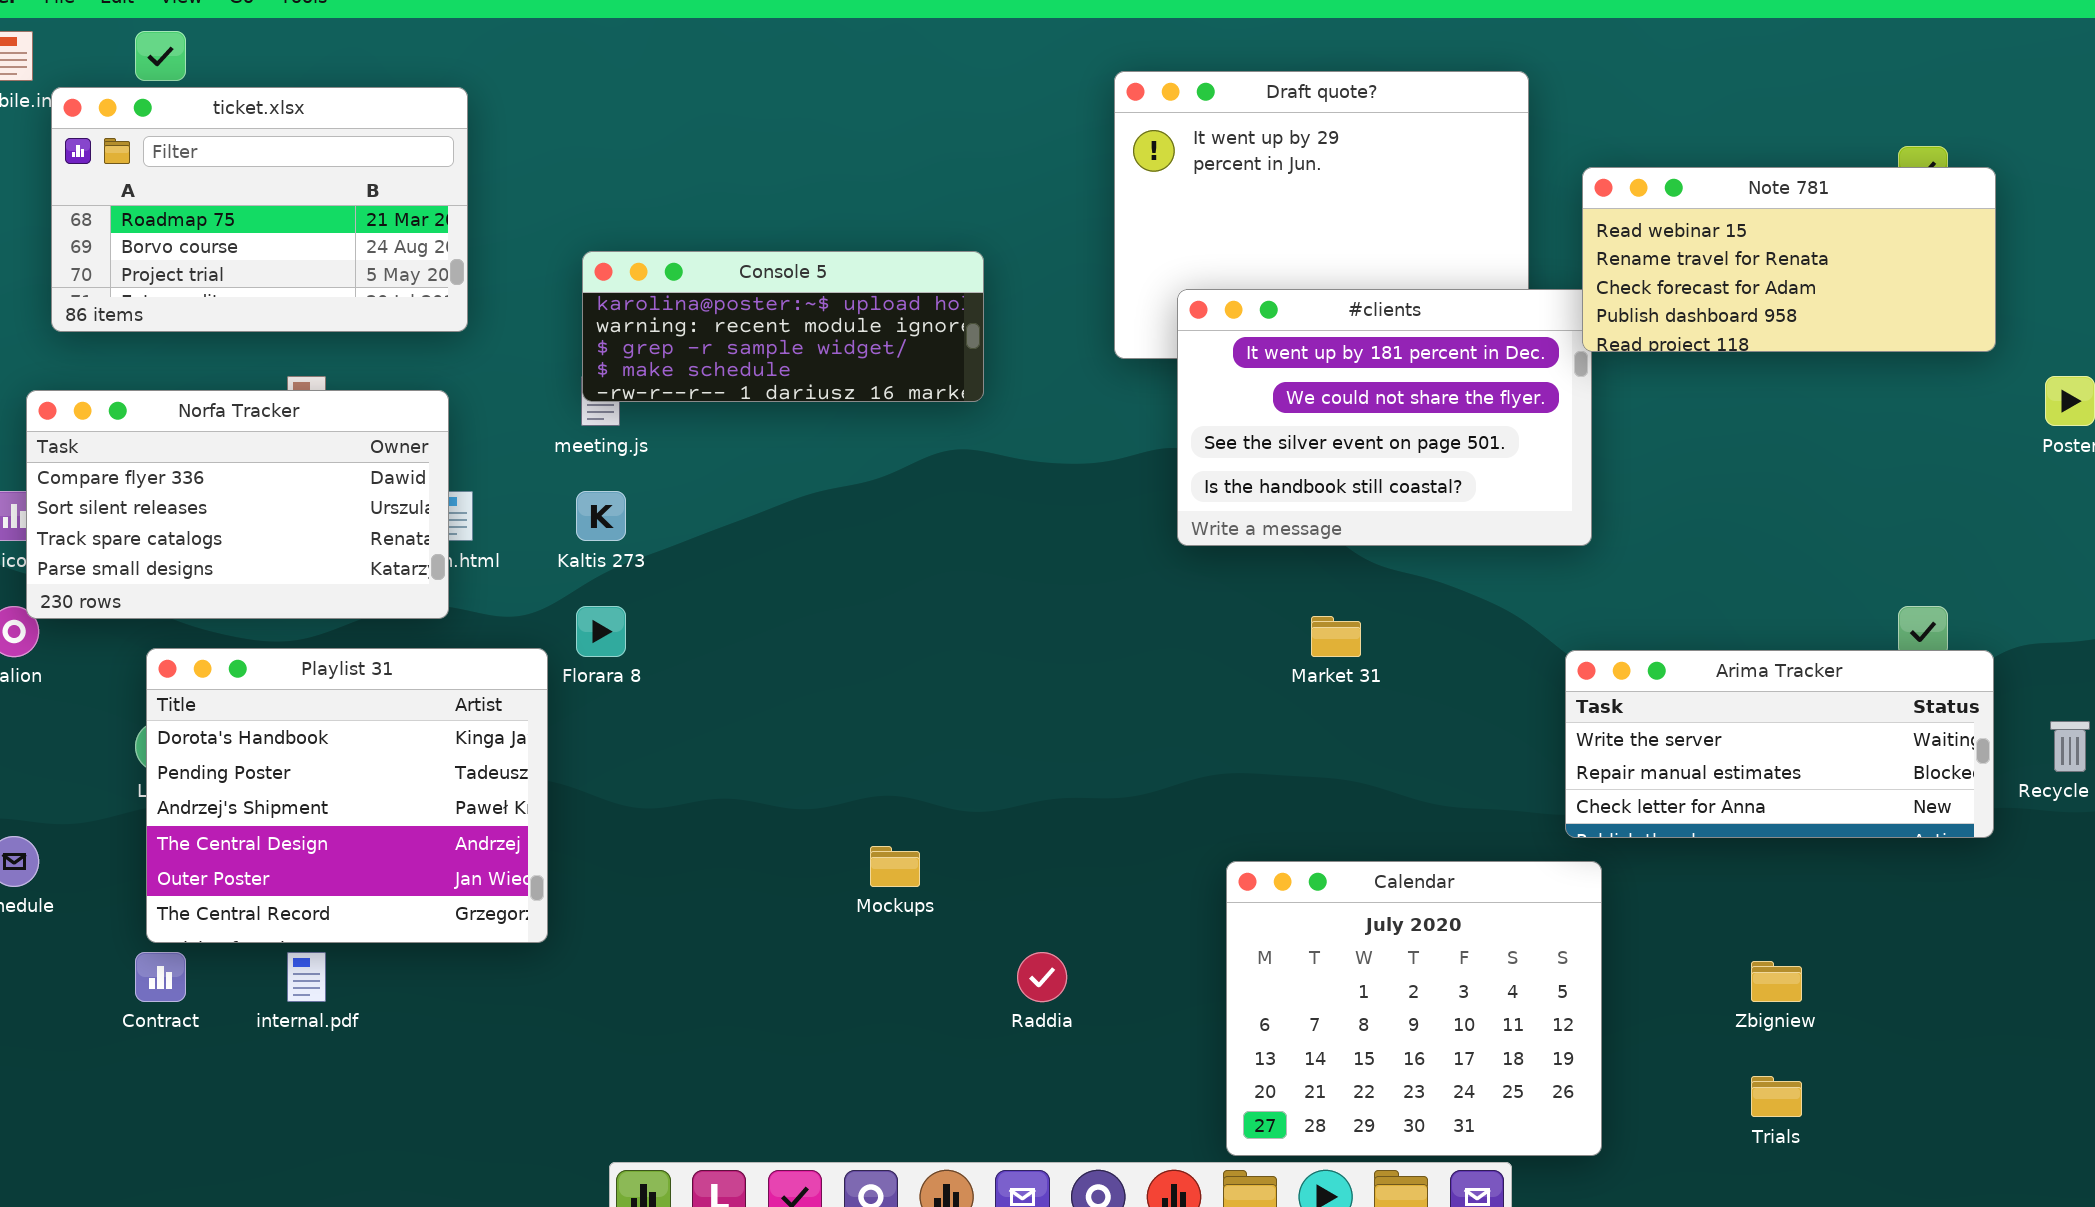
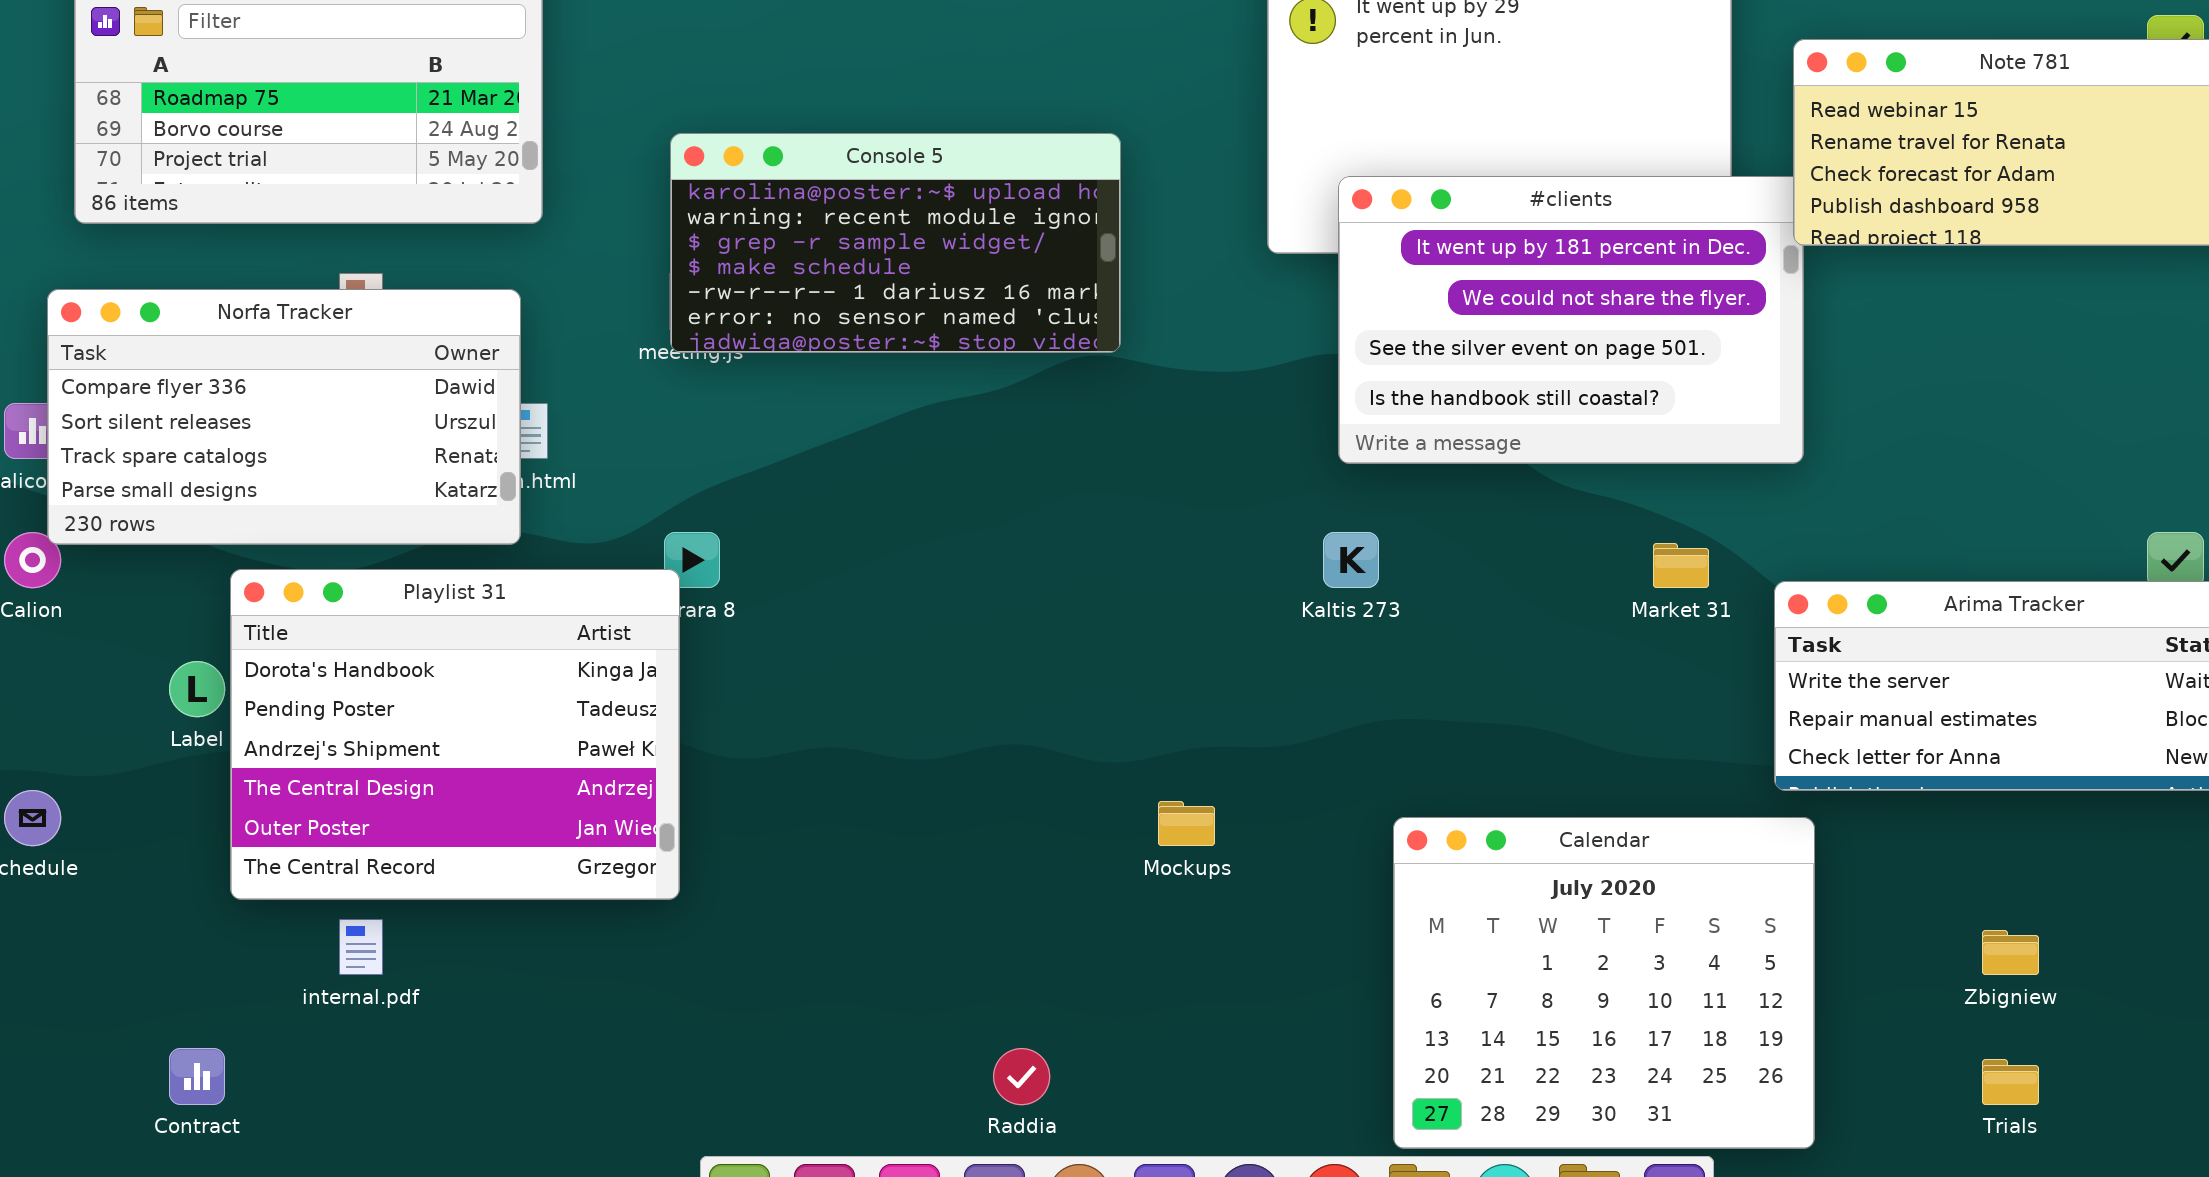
Console 5: [582,251,984,402] -> [670,133,1121,353], resized
Kaltis 273: [576,491,626,541] -> [1323,532,1379,588], moved
Market 31: [1311,616,1361,657] -> [1653,543,1709,588], moved
Playlist 31: [146,648,548,943] -> [230,569,680,900], moved
Mockups: [870,846,920,887] -> [1158,801,1215,846], moved
Contract: [135,952,186,1002] -> [169,1048,225,1105], moved
Raddia: [1017,952,1067,1002] -> [993,1048,1050,1105], moved

